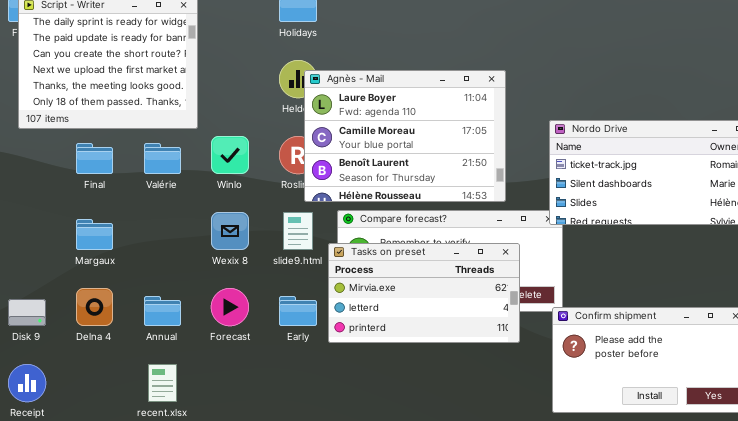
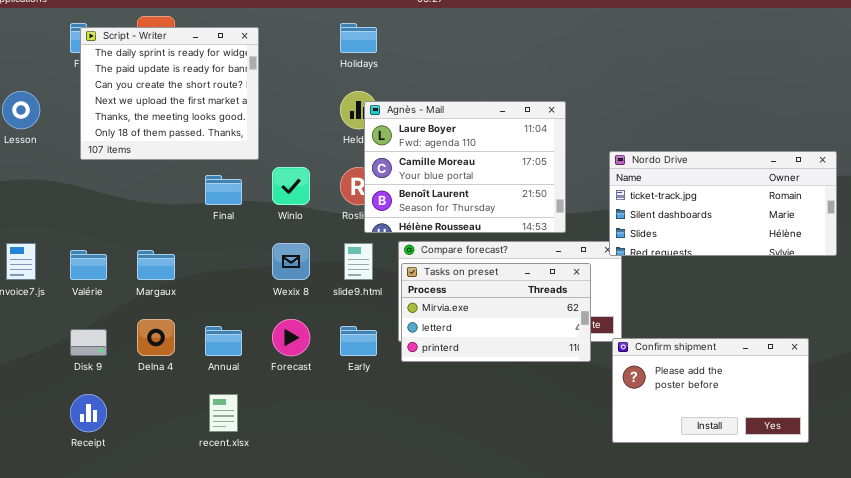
Final: [76,143,113,174] -> [205,175,242,205], moved
Valérie: [144,143,181,174] -> [70,250,107,280], moved
Tasks on preset: [328,243,520,343] -> [401,263,591,362], moved

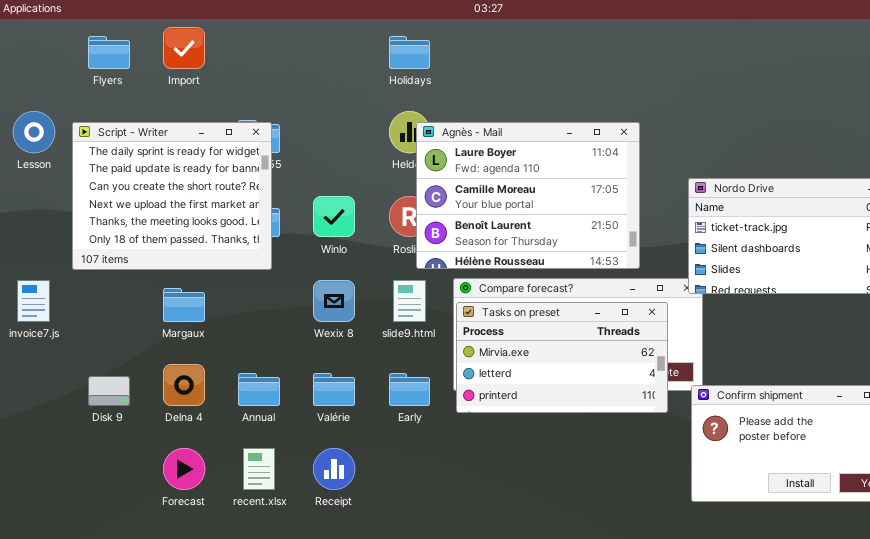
Script - Writer: [80,27,259,160] -> [72,122,272,270], moved
Valérie: [70,250,107,280] -> [313,373,355,406], moved
Forecast: [272,319,310,356] -> [163,448,205,490], moved
Receipt: [70,394,107,432] -> [313,448,355,490], moved

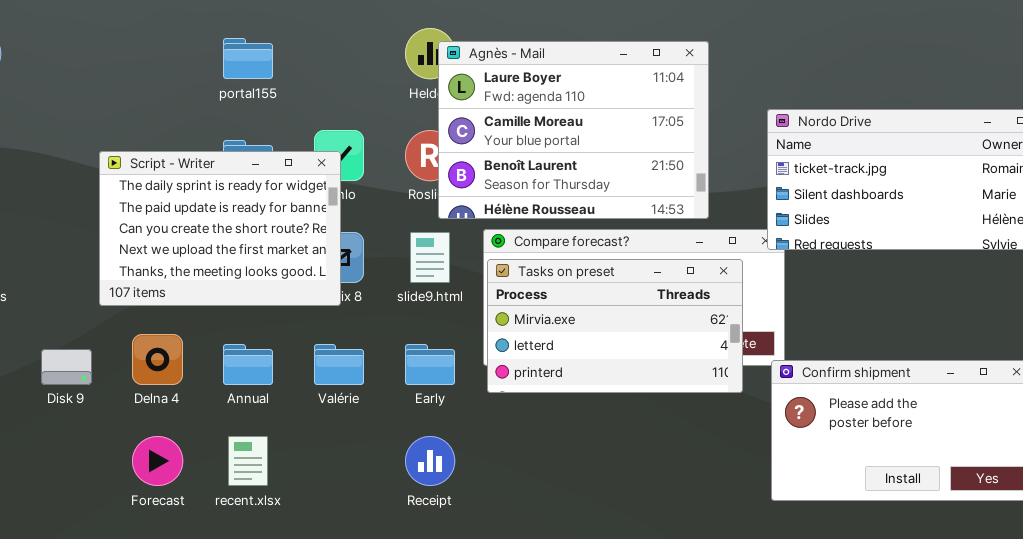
Script - Writer: [72,122,272,270] -> [99,151,341,306], moved, resized
Receipt: [313,448,355,490] -> [405,436,455,486], moved

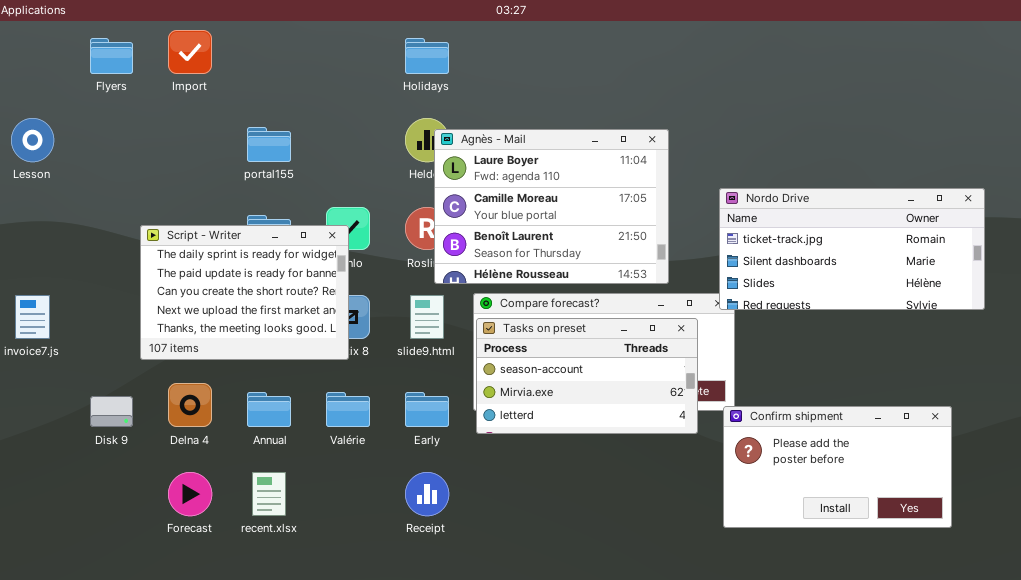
Tasks on preset: [487,259,743,393] -> [476,318,698,434], scrolled up 1 row

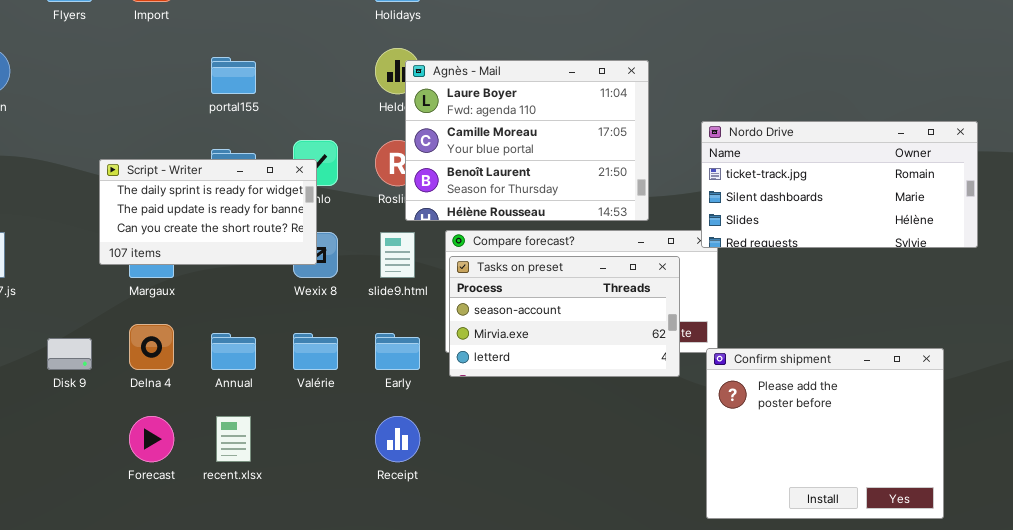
Script - Writer: [140,225,349,360] -> [99,159,317,265], resized
Confirm shipment: [723,406,952,528] -> [706,348,944,519], resized

